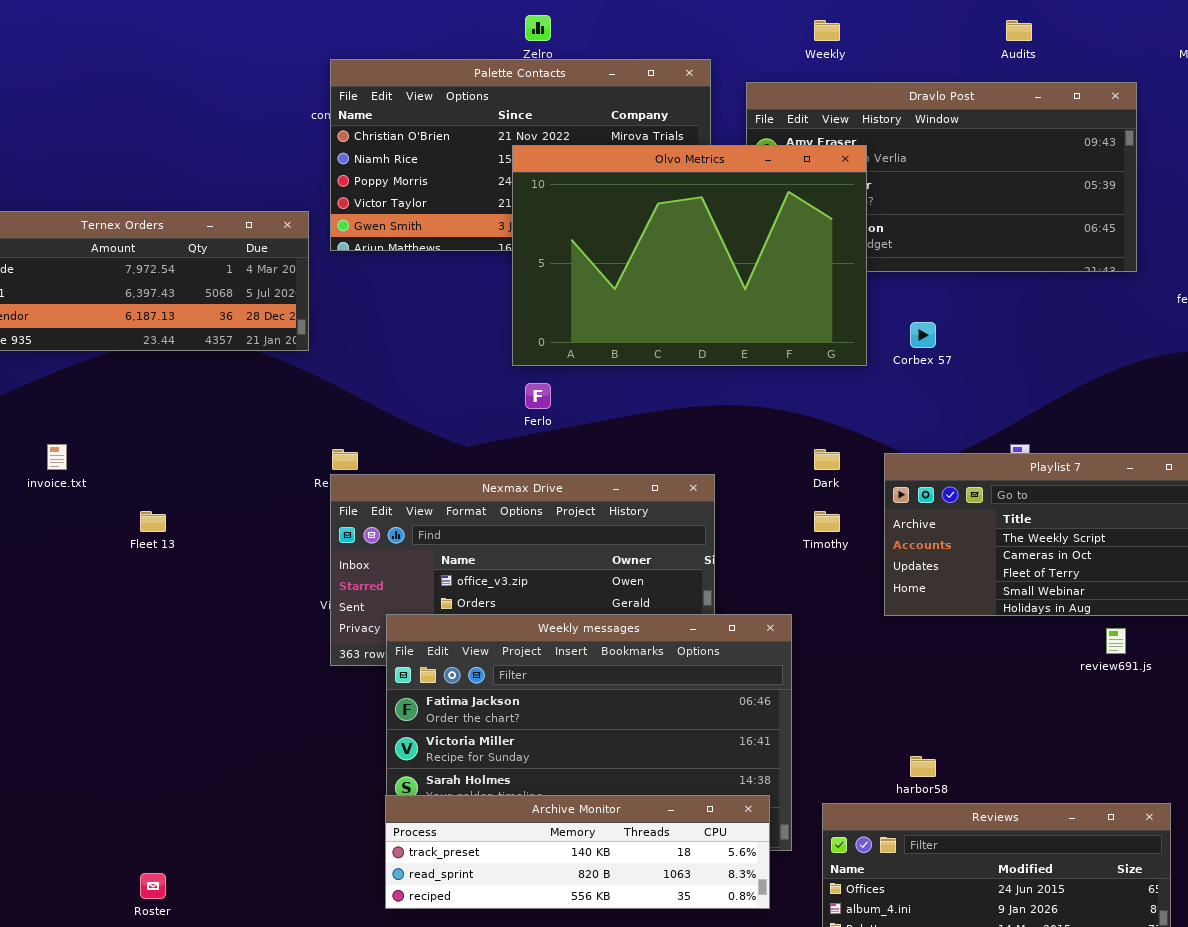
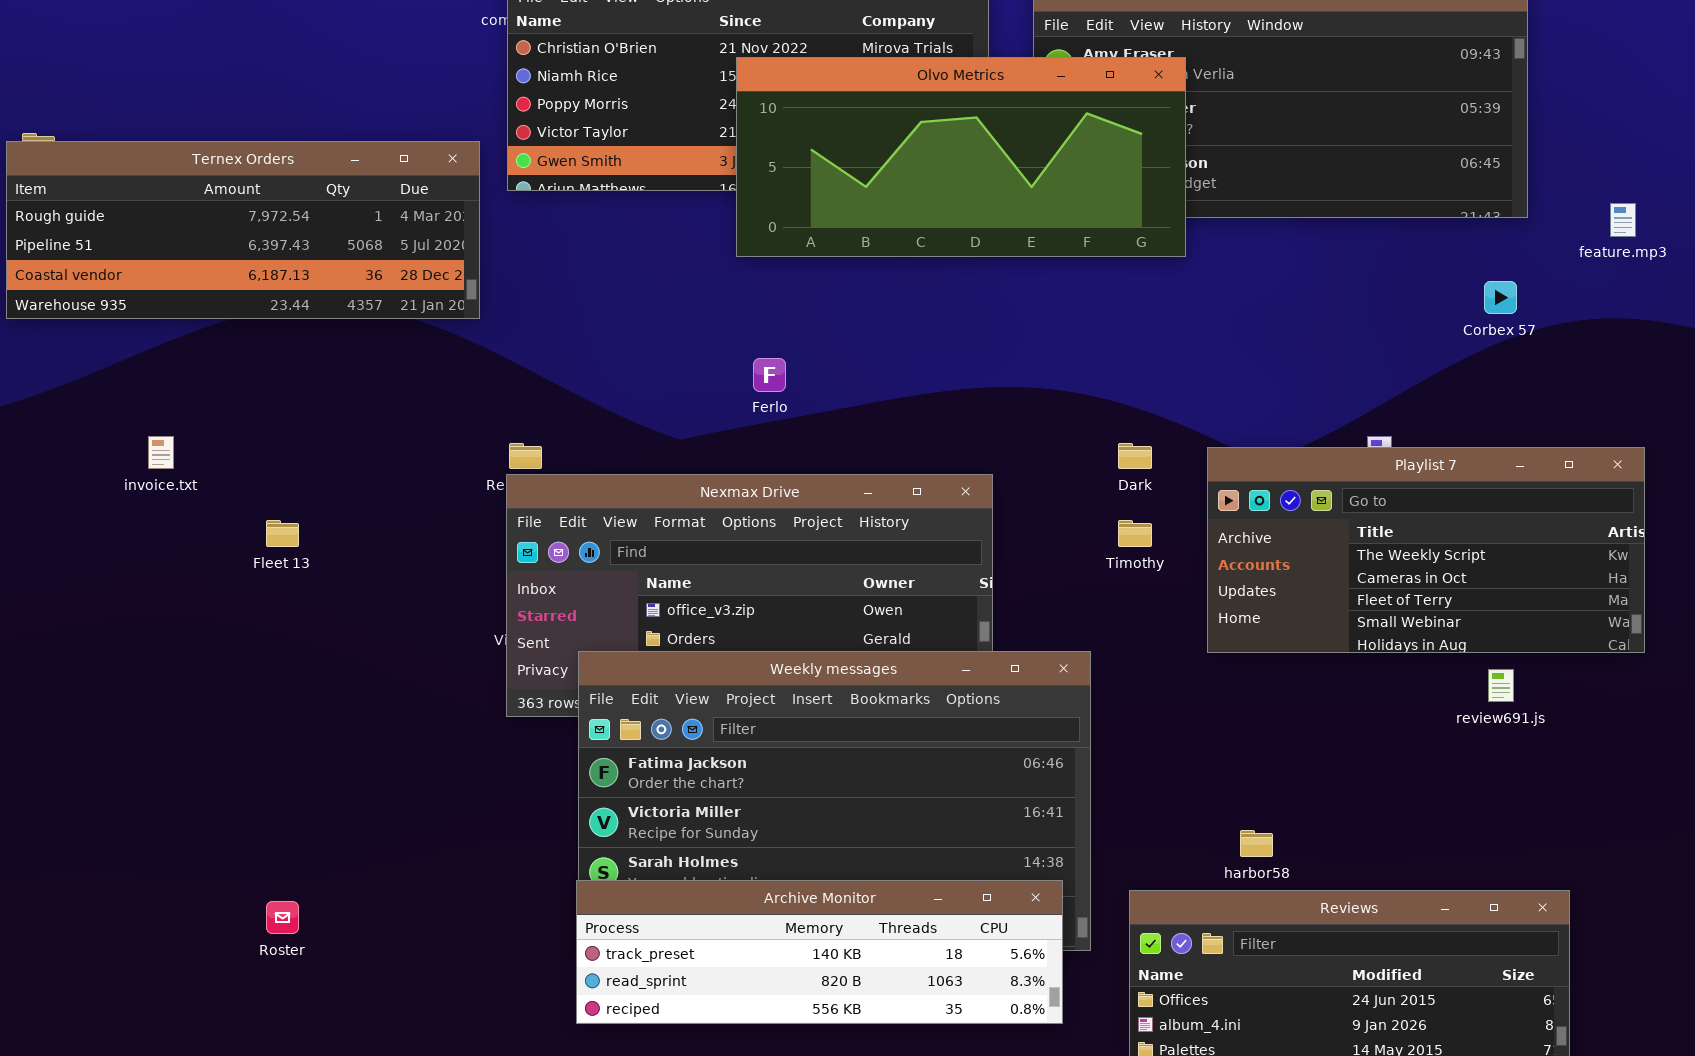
Olvo Metrics: [512,145,867,366] -> [736,57,1186,257], resized
Corbex 57: [910,322,936,348] -> [1484,281,1517,314], moved
Roster: [140,873,166,899] -> [266,901,299,934], moved

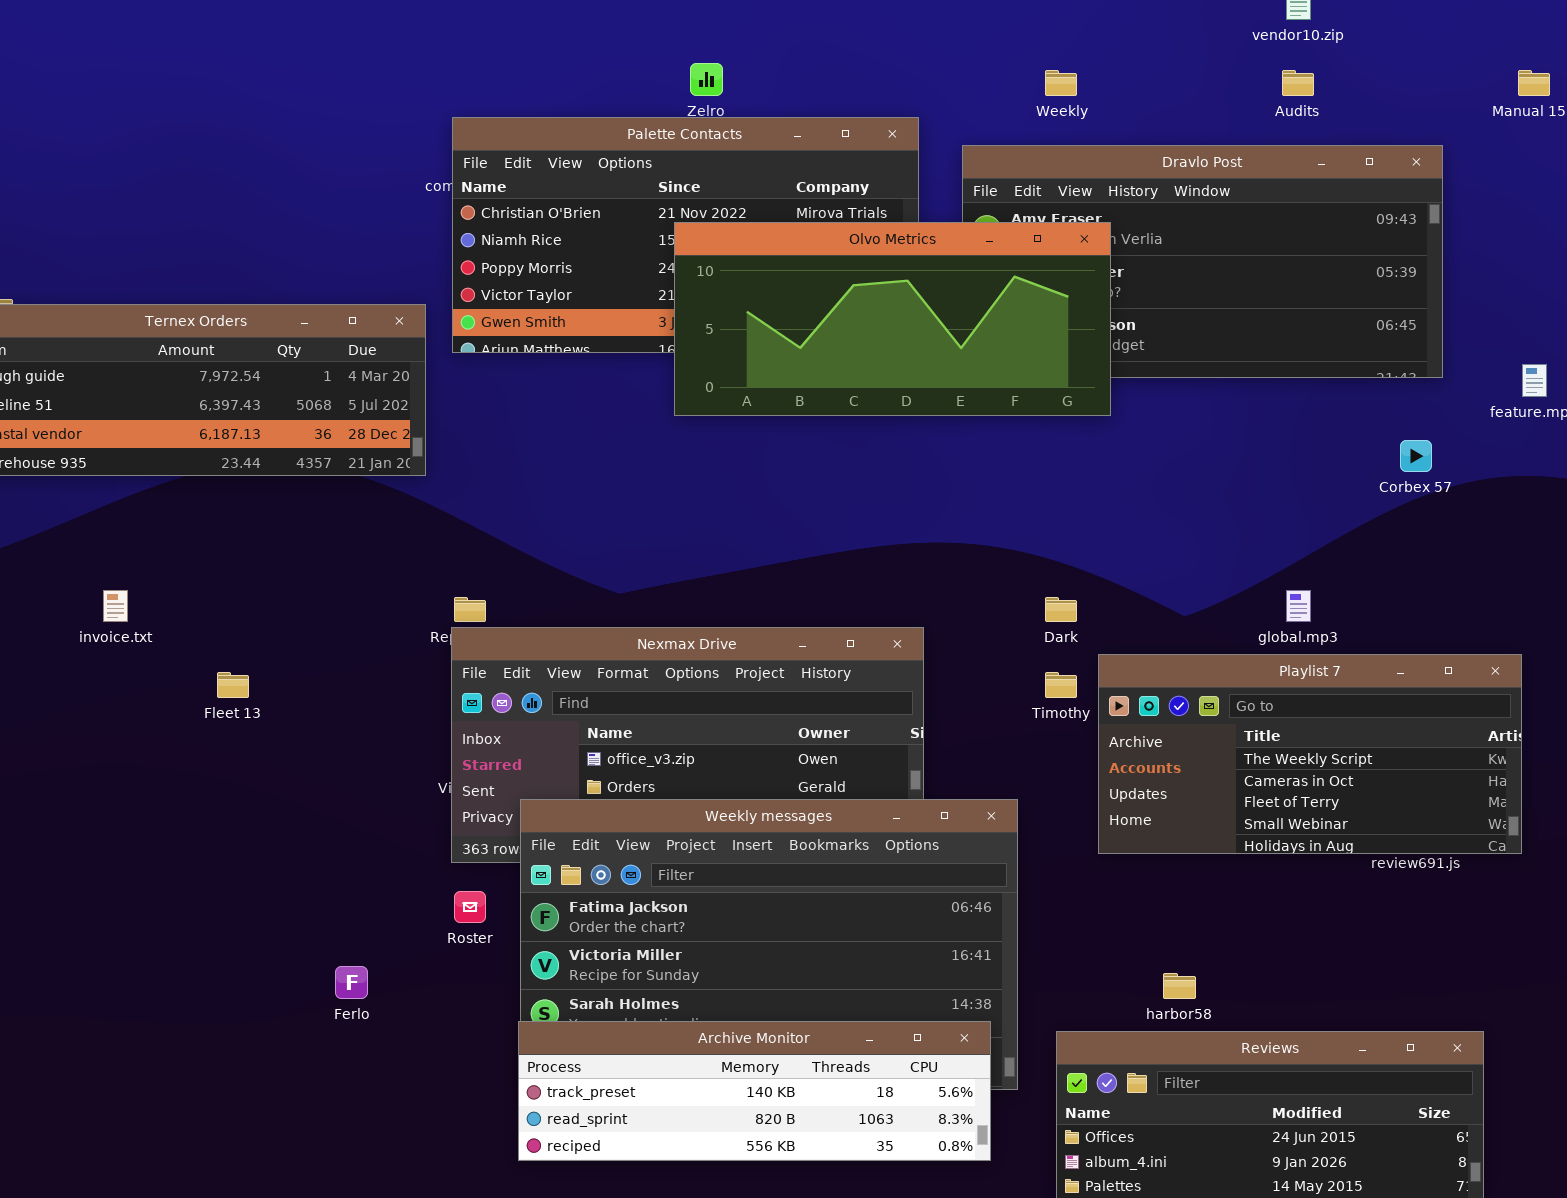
Ferlo: [753,358,786,392] -> [335,966,368,999], moved
Playlist 7: [1207,447,1645,653] -> [1098,654,1522,854], moved
Roster: [266,901,299,934] -> [454,891,486,923], moved

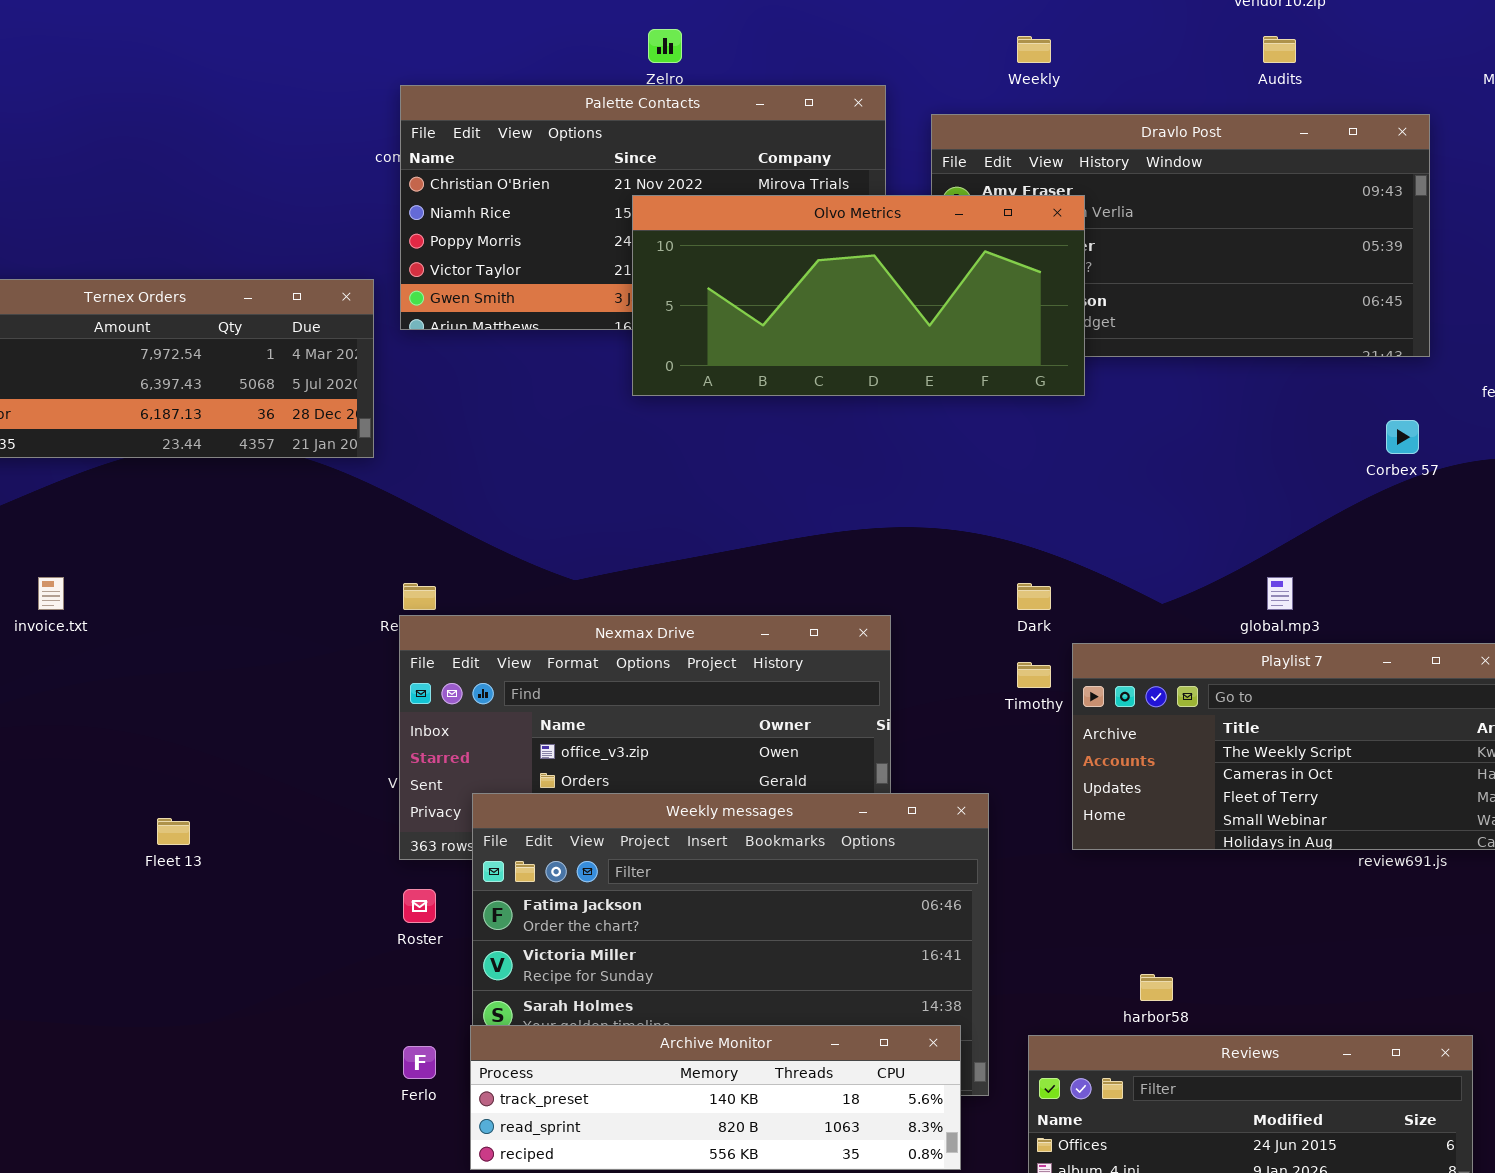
Fleet 13: [217,672,249,698] -> [157,818,190,845], moved
Ferlo: [335,966,368,999] -> [403,1046,436,1079], moved

